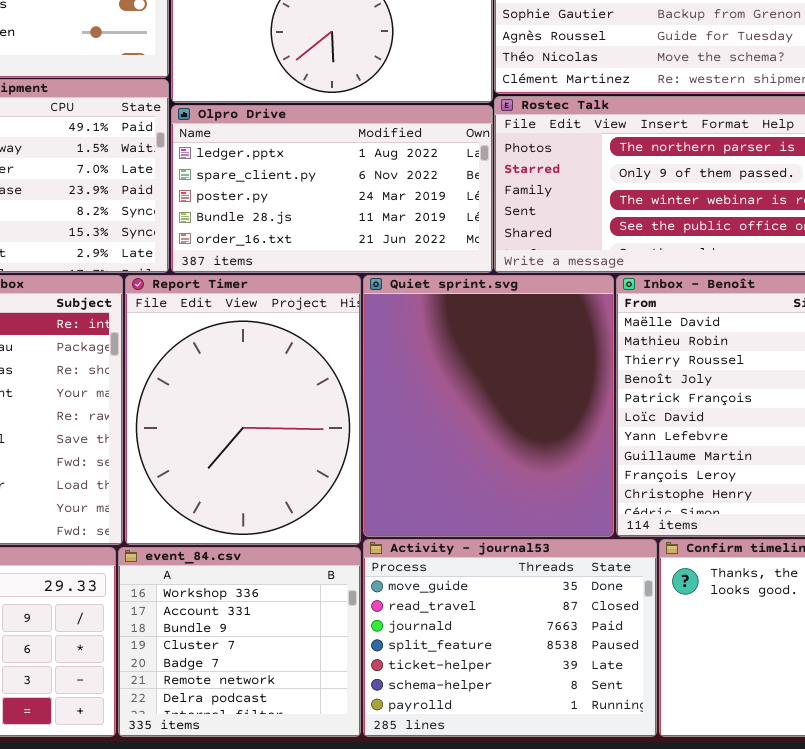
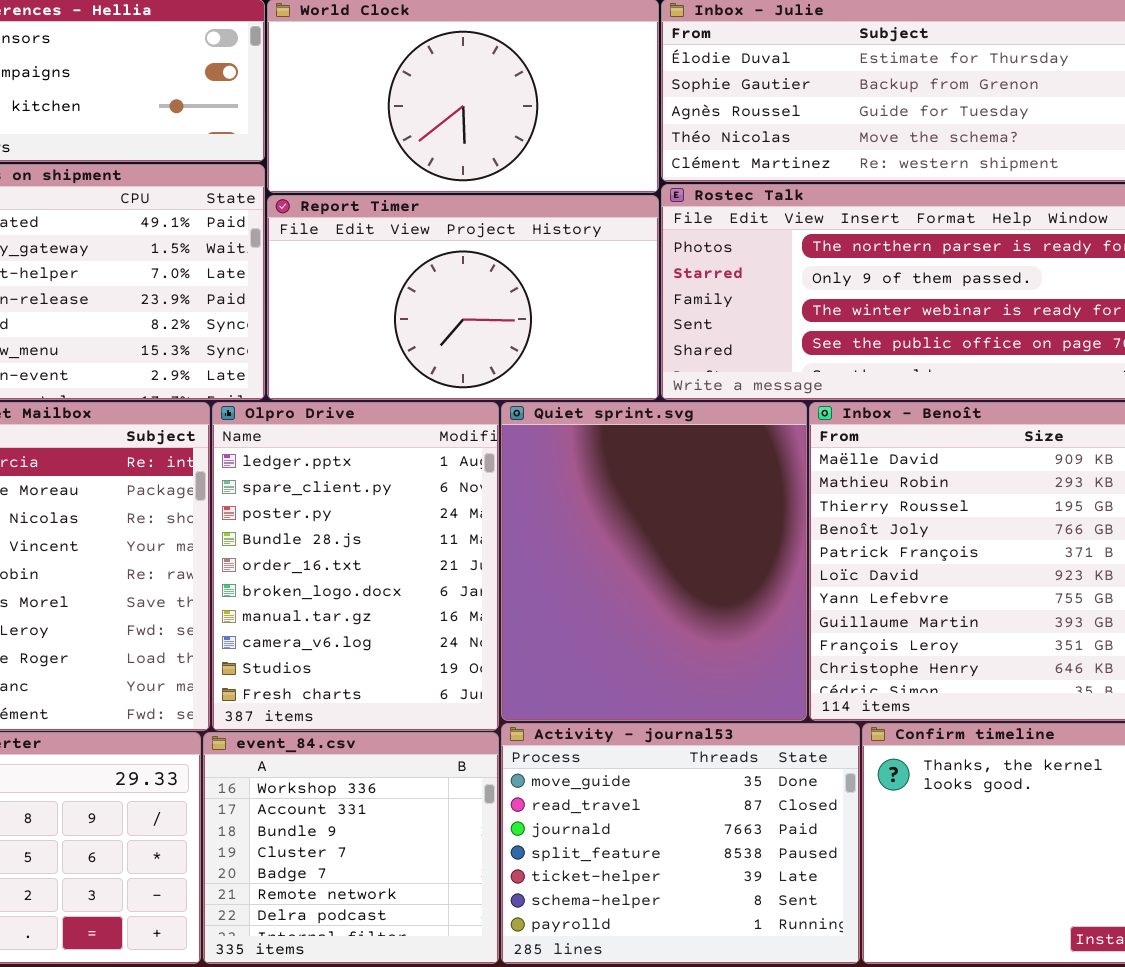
Olpro Drive: [171,105,493,273] -> [212,402,499,731], moved, resized
Report Timer: [125,275,361,545] -> [267,195,659,400], moved, resized

